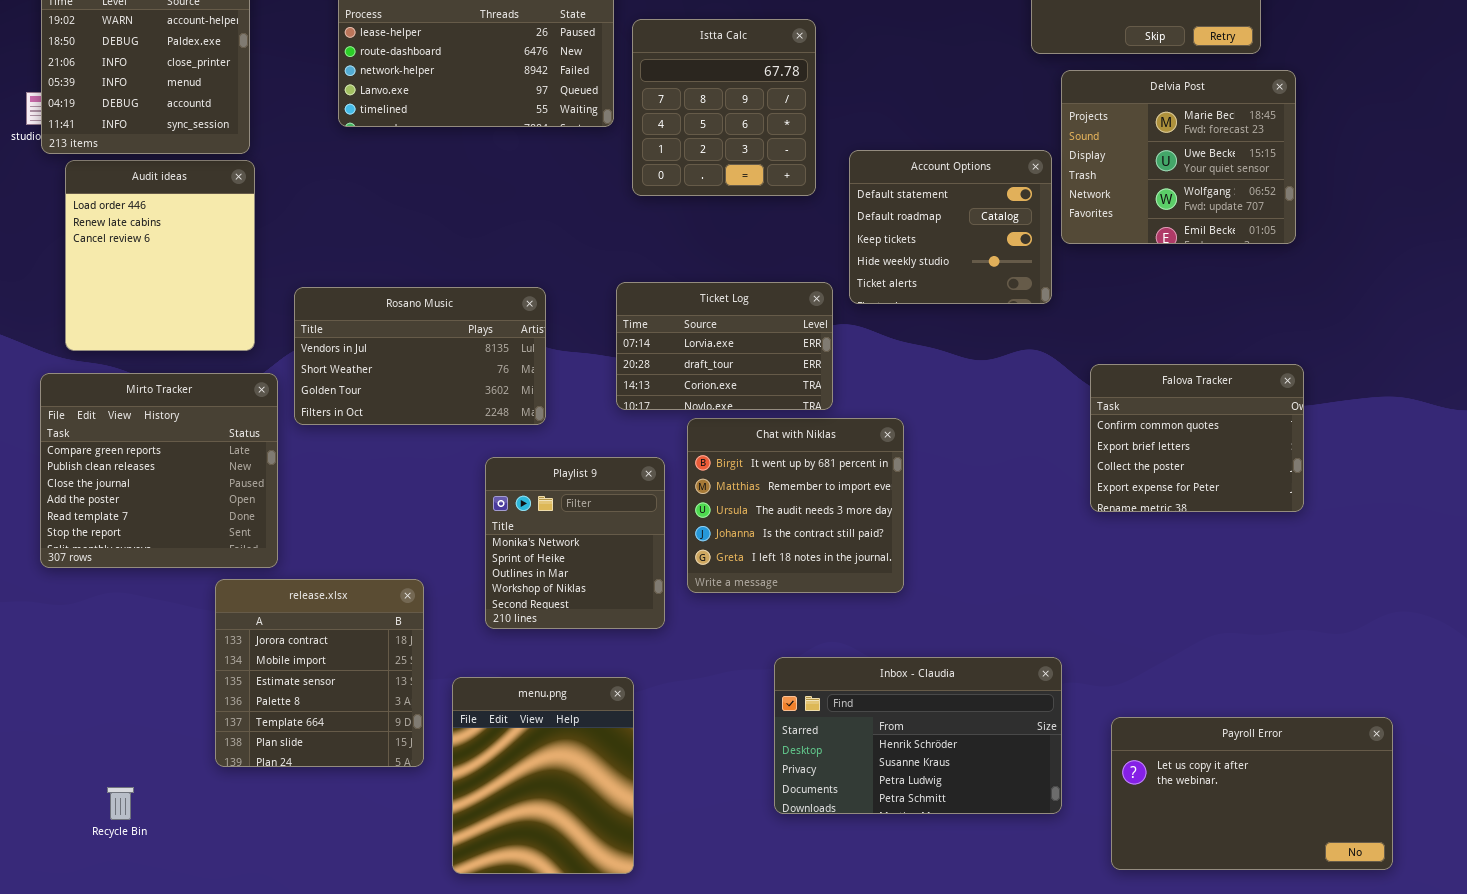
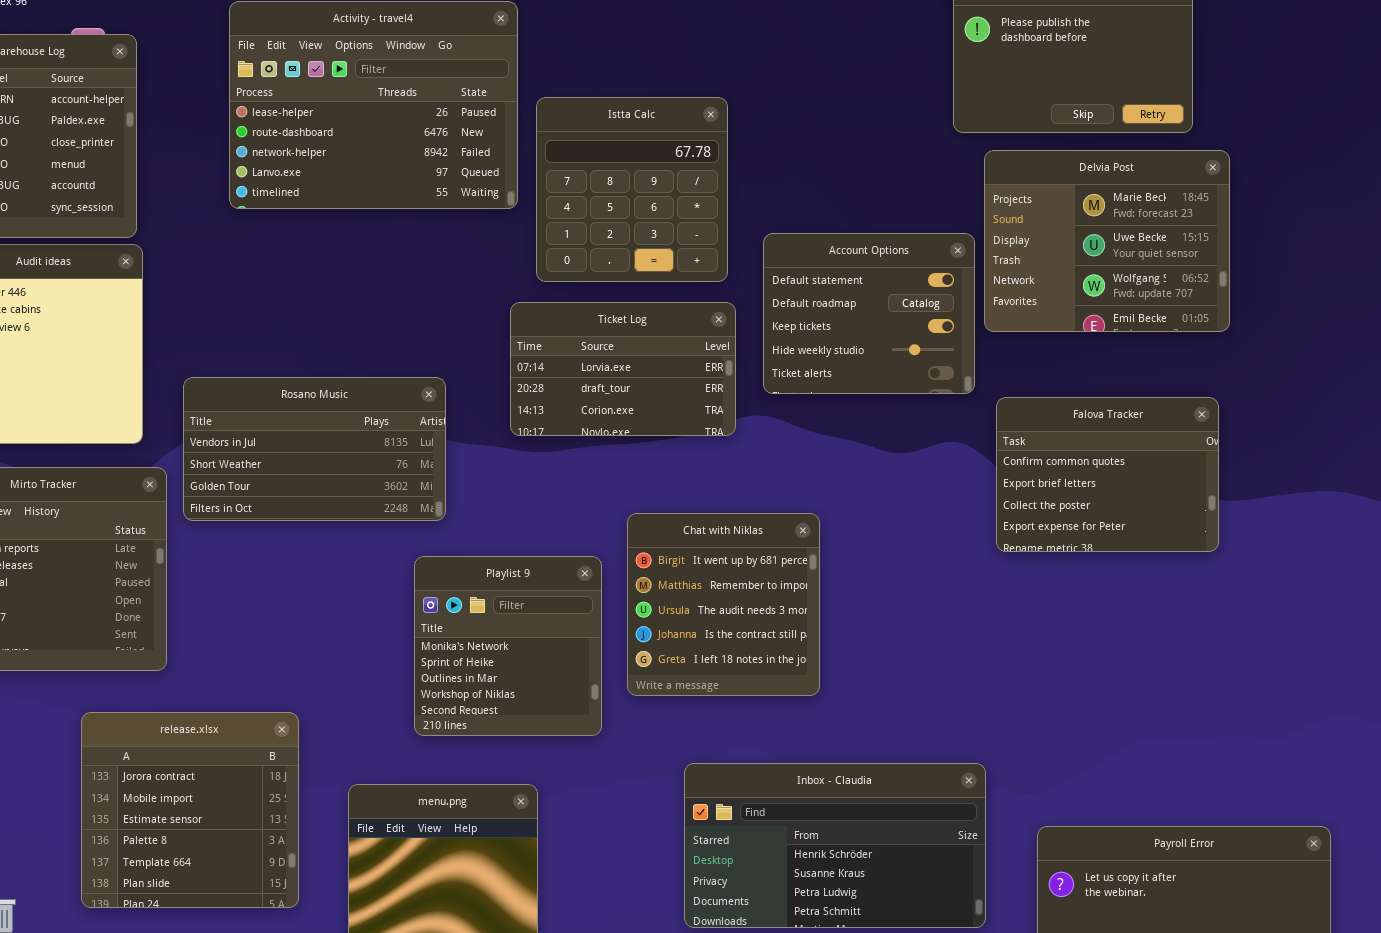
Ticket Log: [616,282,833,410] -> [510,302,736,436], moved
Falova Tracker: [1090,364,1304,512] -> [996,397,1219,552], moved
Chat with Niklas: [687,418,904,593] -> [627,513,820,696], resized
Playlist 9: [485,457,665,629] -> [414,556,602,736], moved
release.xlsx: [215,579,424,767] -> [81,712,299,908], moved

